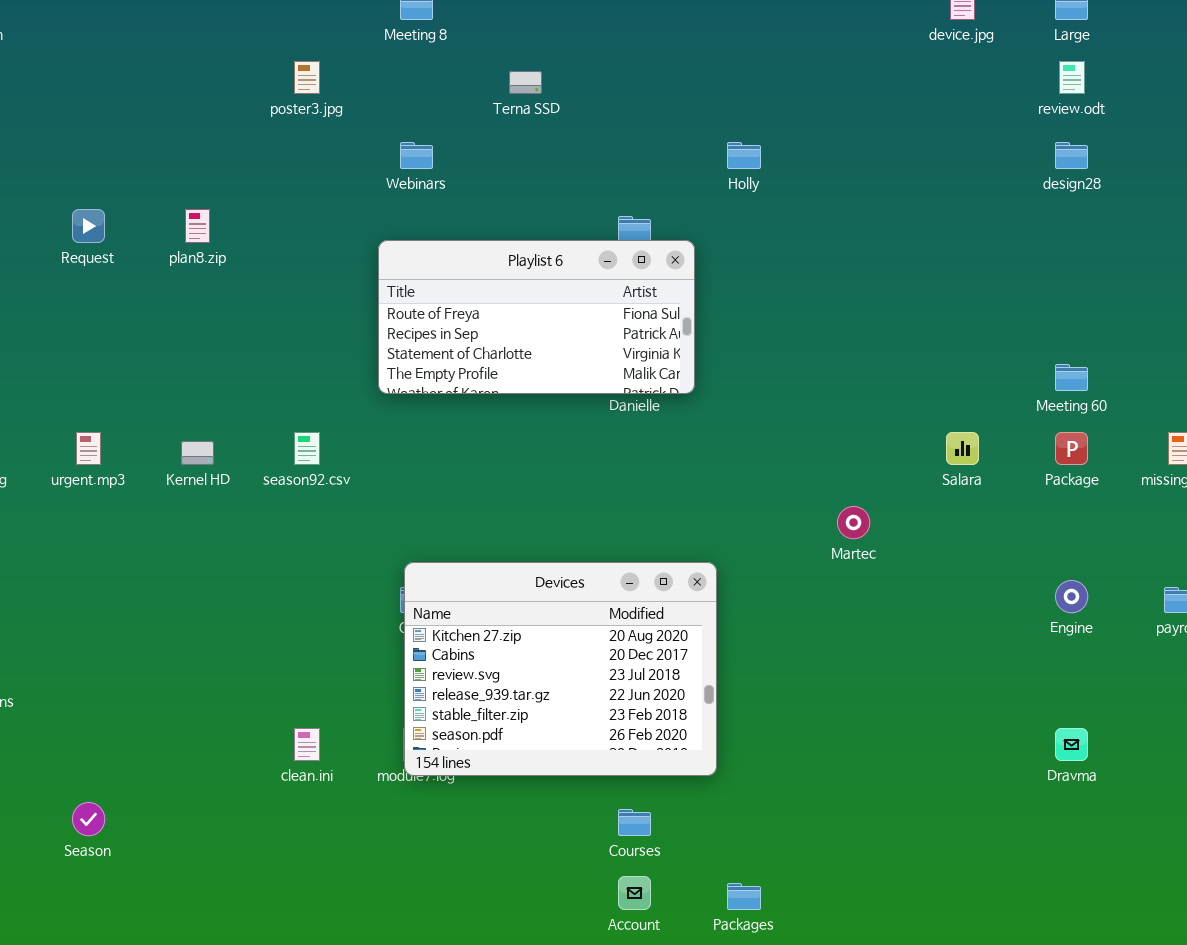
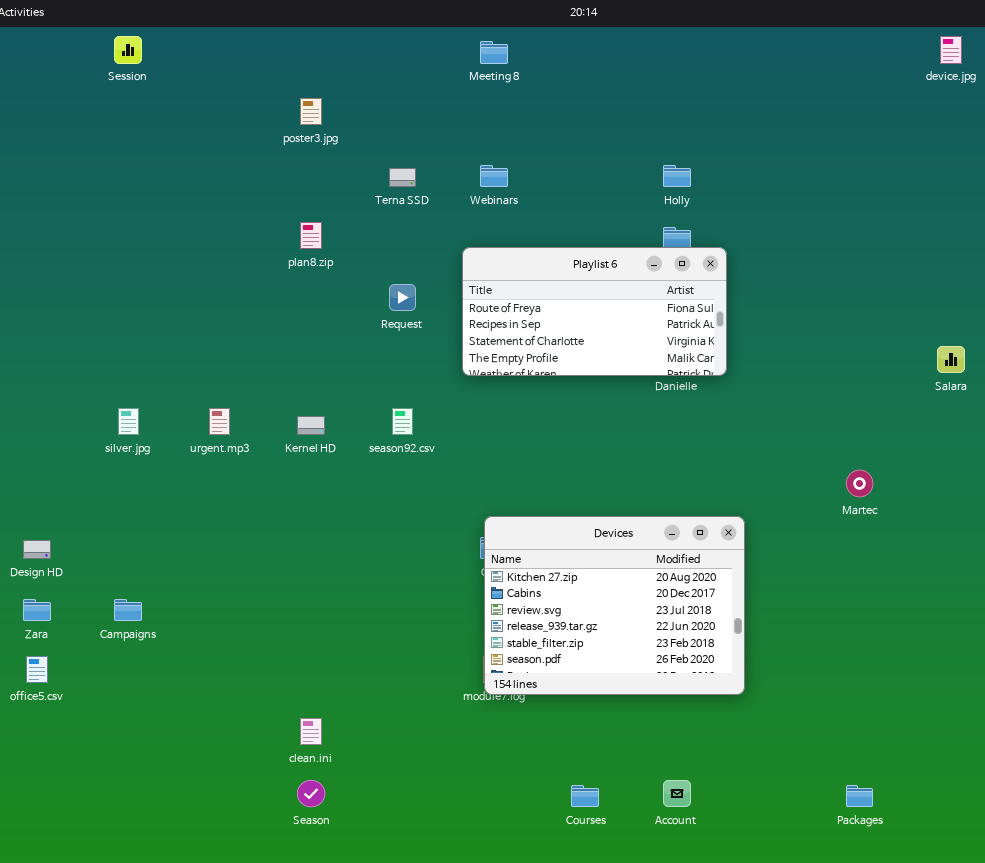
poster3.jpg: [294,61,320,94] -> [300,98,322,125], moved
Terna SSD: [509,71,542,94] -> [389,168,416,187], moved
Holly: [727,142,761,169] -> [663,165,691,187], moved
Request: [72,209,105,243] -> [389,284,416,311], moved
Salara: [946,432,979,465] -> [937,346,965,373], moved
clean.ini: [294,728,320,761] -> [300,718,322,745], moved
Season: [72,802,105,836] -> [297,780,325,807], moved
Courses: [618,809,651,836] -> [571,785,599,807], moved
Packages: [727,883,761,910] -> [846,785,873,807], moved

